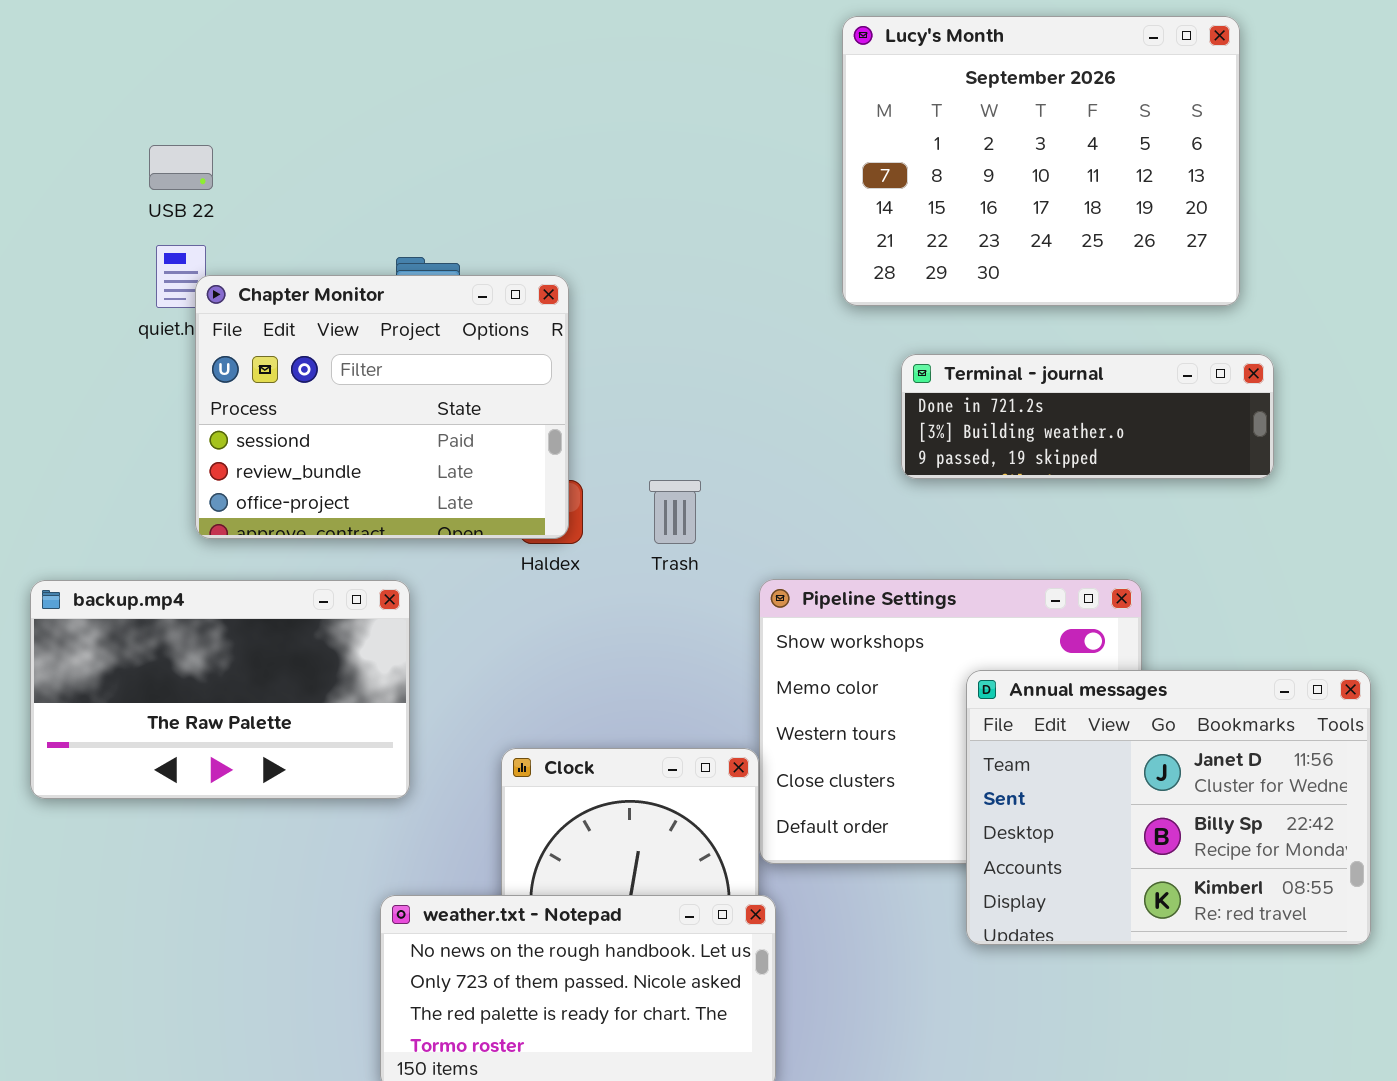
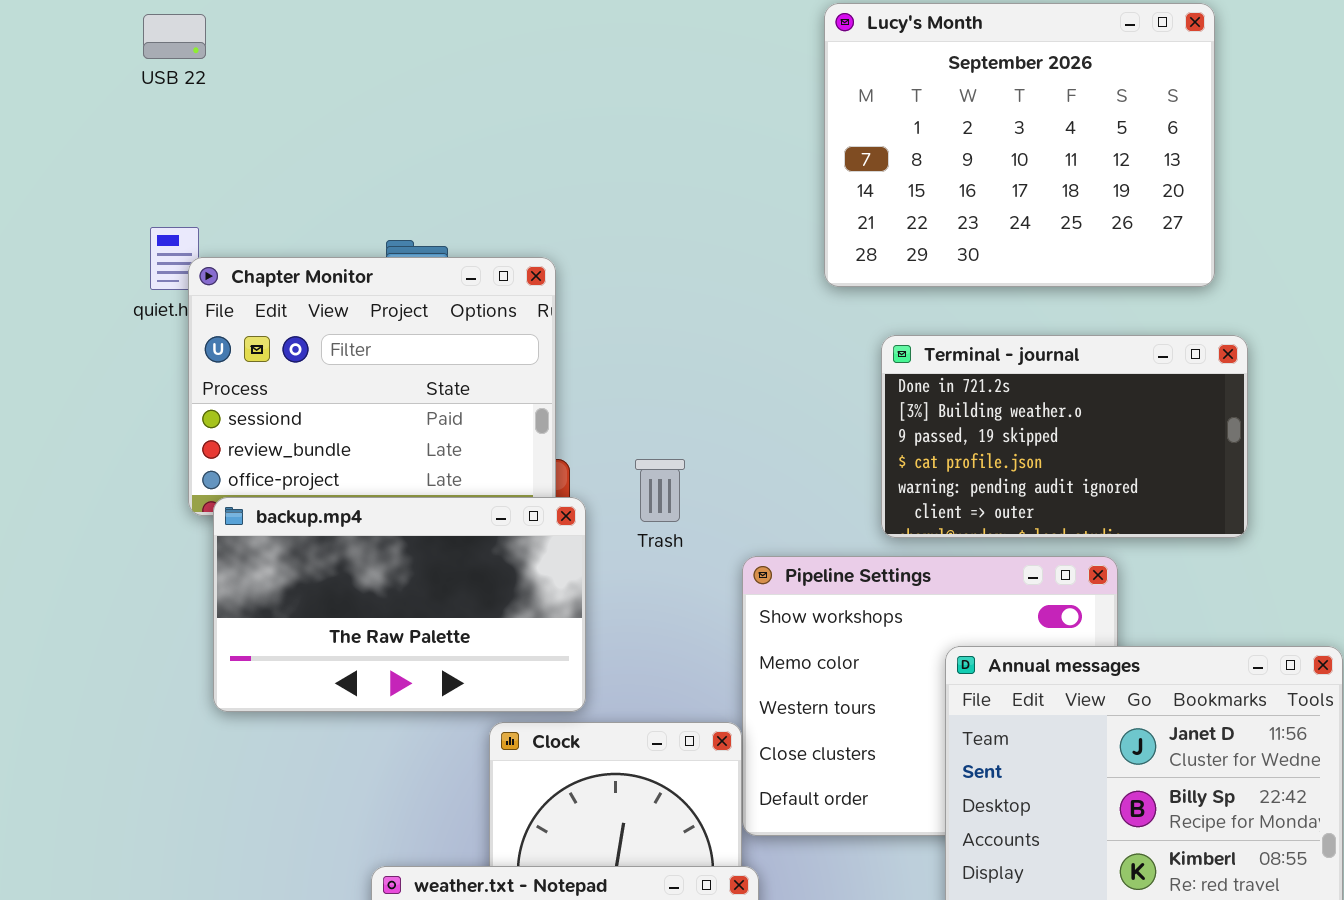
USB 22: [149,145,213,190] -> [143,14,206,59], moved
Terminal - journal: [901,354,1274,479] -> [881,335,1248,538], resized
backup.mp4: [30,580,410,799] -> [213,497,586,712], moved

